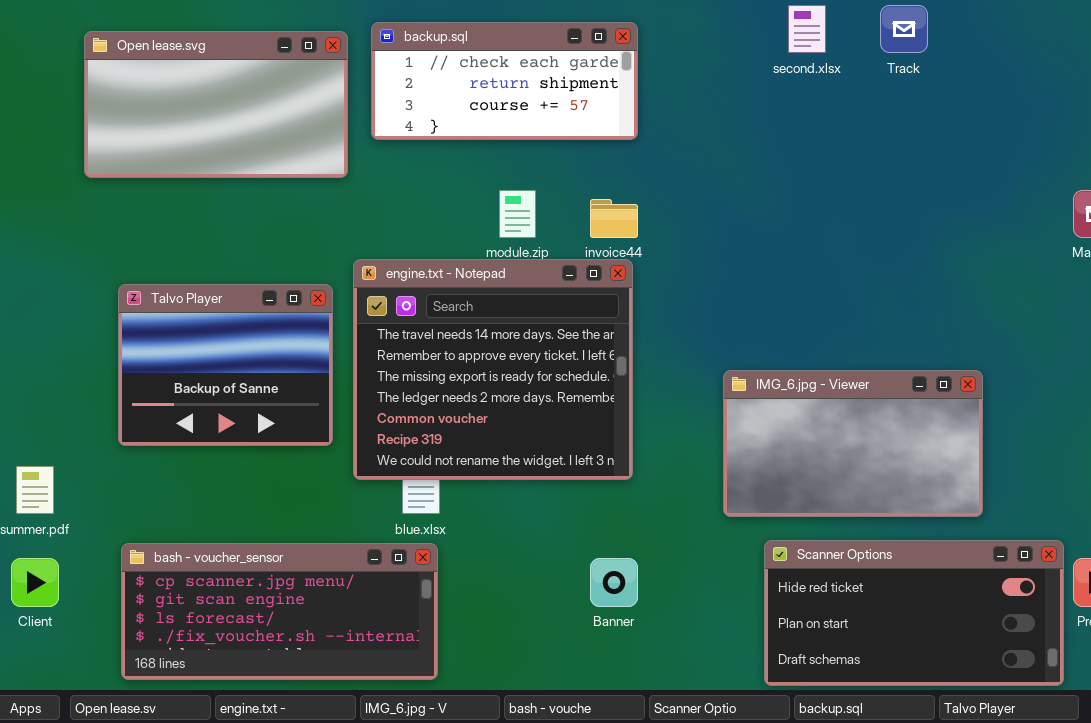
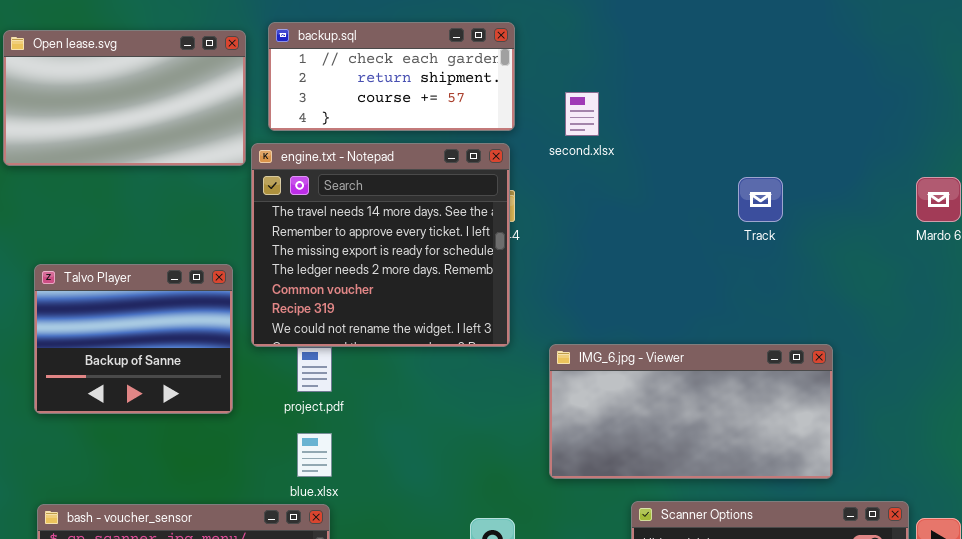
second.xlsx: [788,5,826,53] -> [565,92,599,136], moved
Track: [880,5,928,53] -> [738,177,783,222], moved
engine.txt - Notepad: [353,259,633,480] -> [251,143,510,347], moved
IMG_6.jpg - Viewer: [723,370,983,517] -> [549,344,833,479], resized

